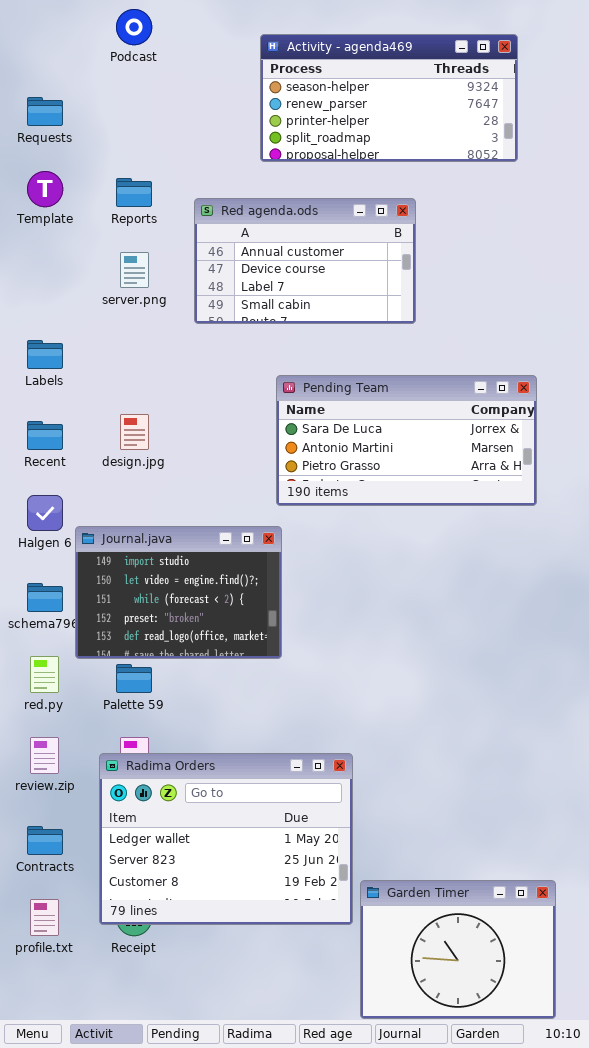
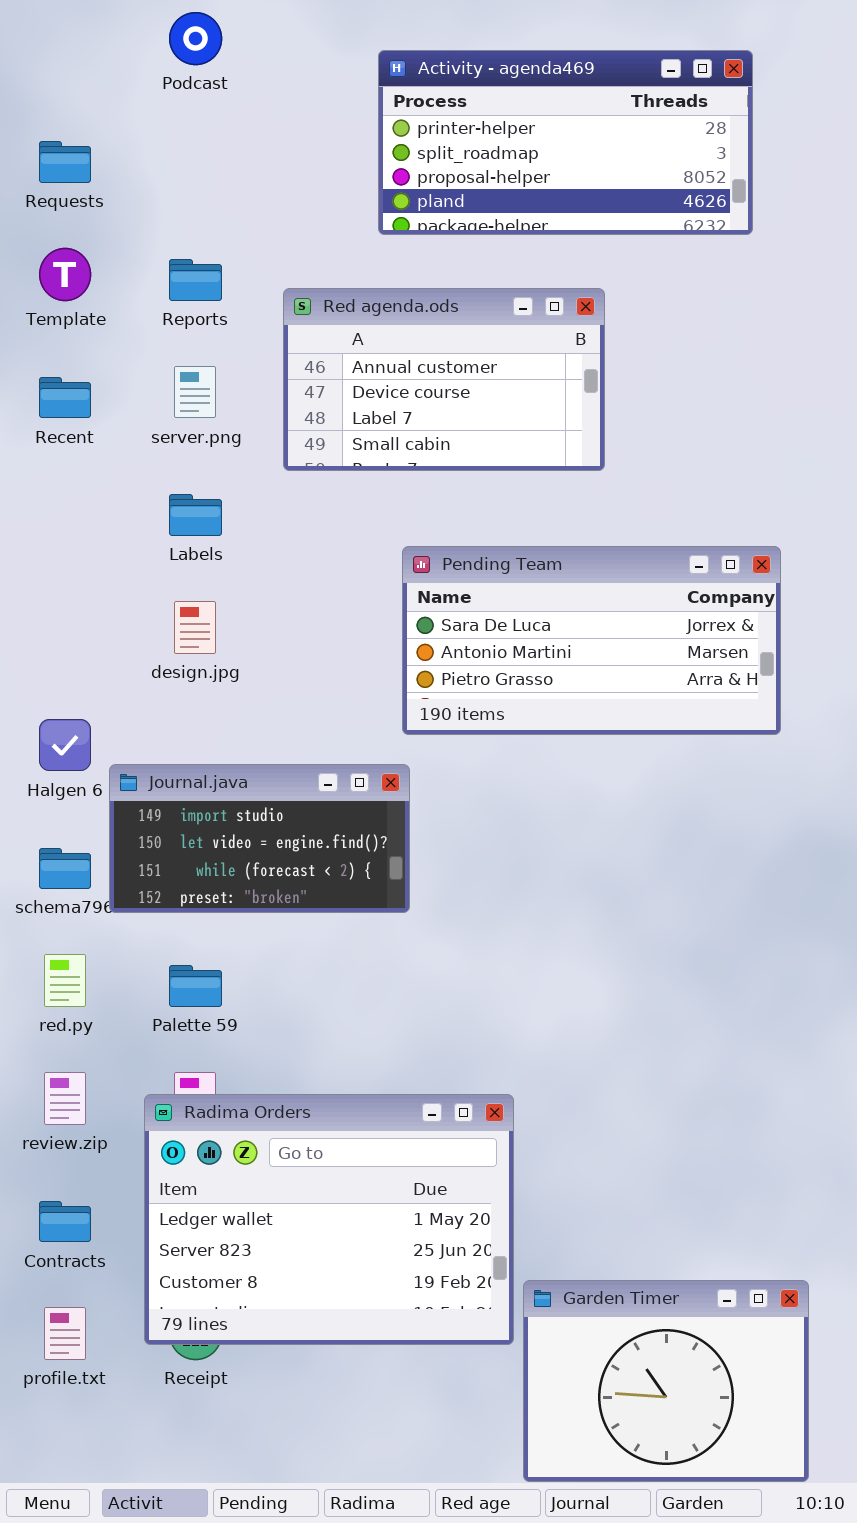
Activity - agenda469: [260,34,518,162] -> [378,50,753,235], scrolled down 2 rows
Labels: [27,340,63,369] -> [169,494,222,536], moved
Recent: [27,421,63,450] -> [39,377,91,418], moved
Journal.java: [75,526,282,659] -> [109,764,410,913], resized

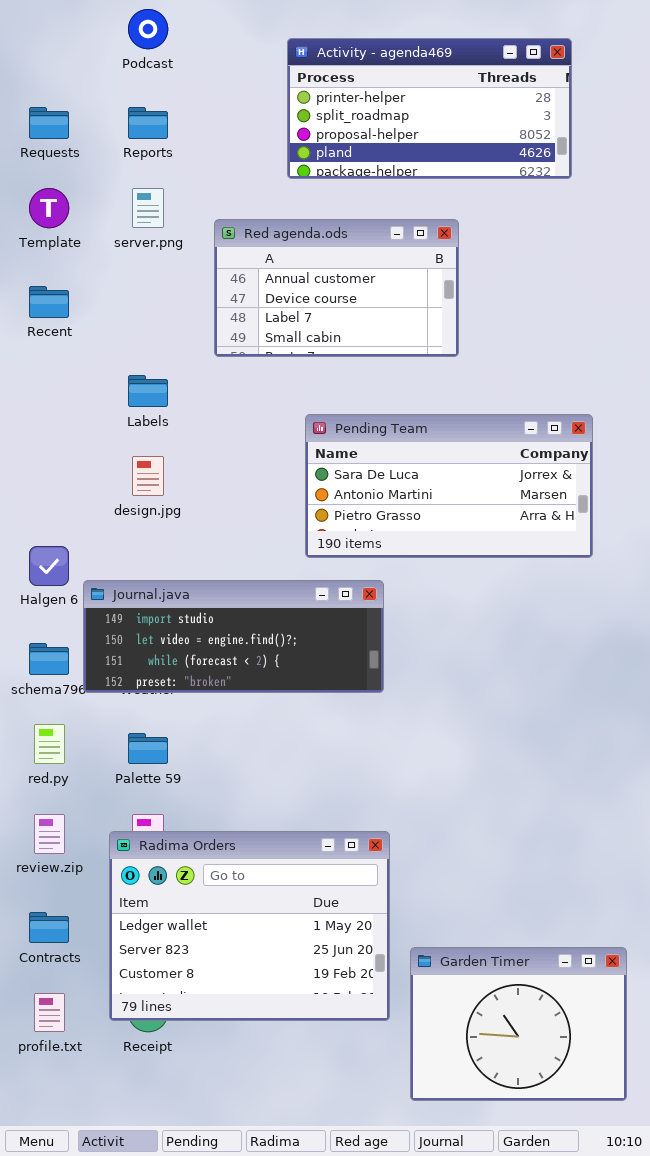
Reports: [169,259,222,301] -> [128,107,168,139], moved
server.png: [174,366,216,418] -> [132,188,164,228], moved
Journal.java: [109,764,410,913] -> [83,580,384,693], resized
Garden Timer: [523,1280,809,1482] -> [410,947,627,1101], moved

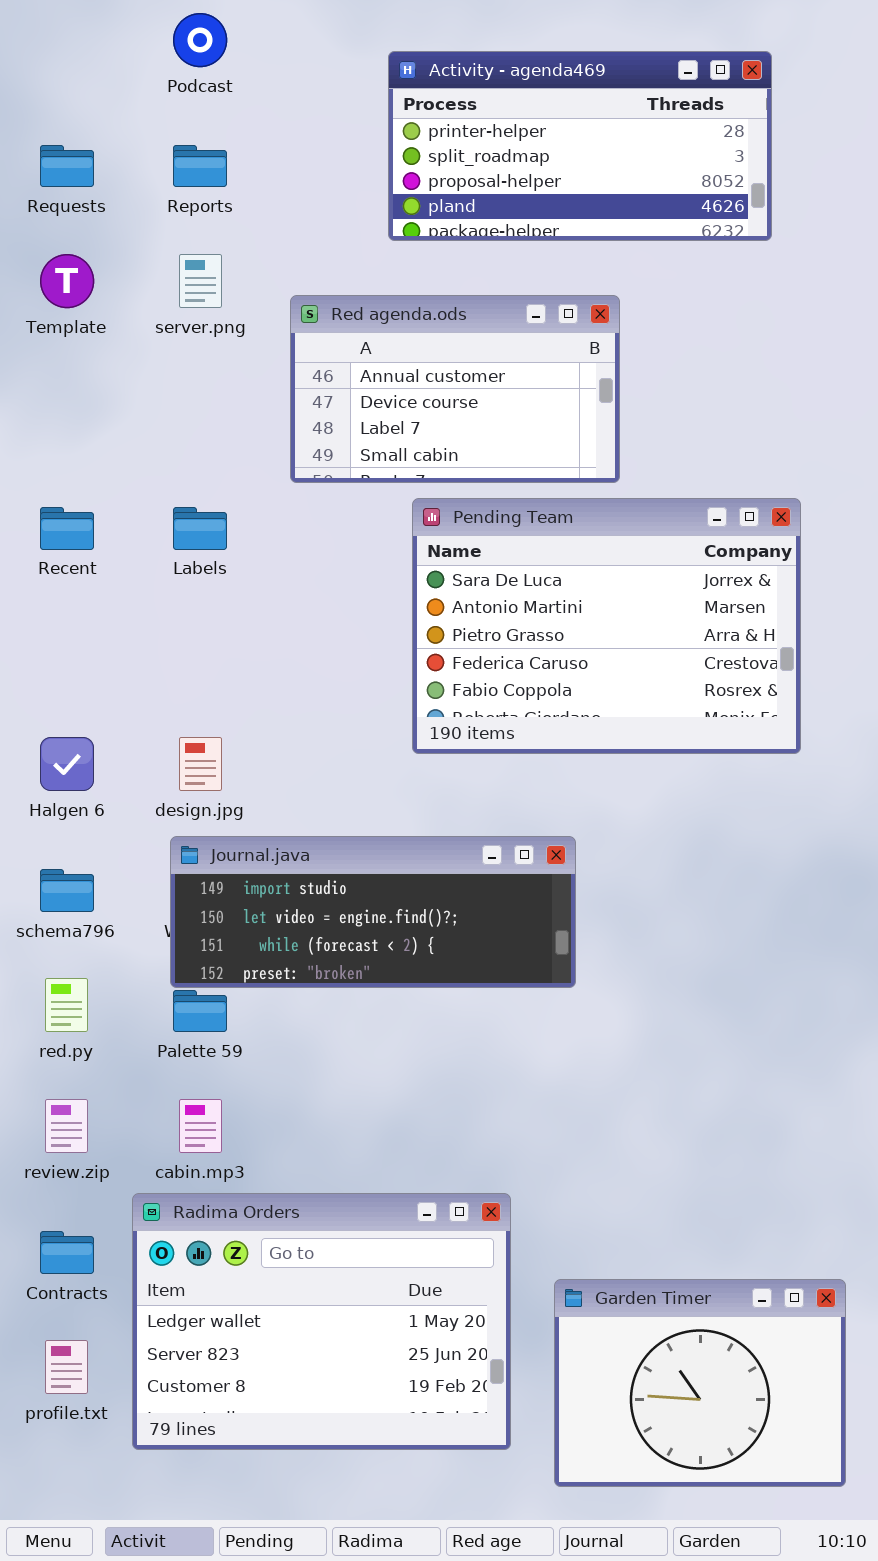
Recent: [29,286,69,318] -> [40,507,94,550], moved
Pending Team: [305,414,593,558] -> [412,498,801,754], resized
design.jpg: [132,456,164,496] -> [179,737,222,791], moved
Journal.java: [83,580,384,693] -> [170,836,576,988], moved
Radima Orders: [109,831,390,1021] -> [132,1193,511,1450], moved

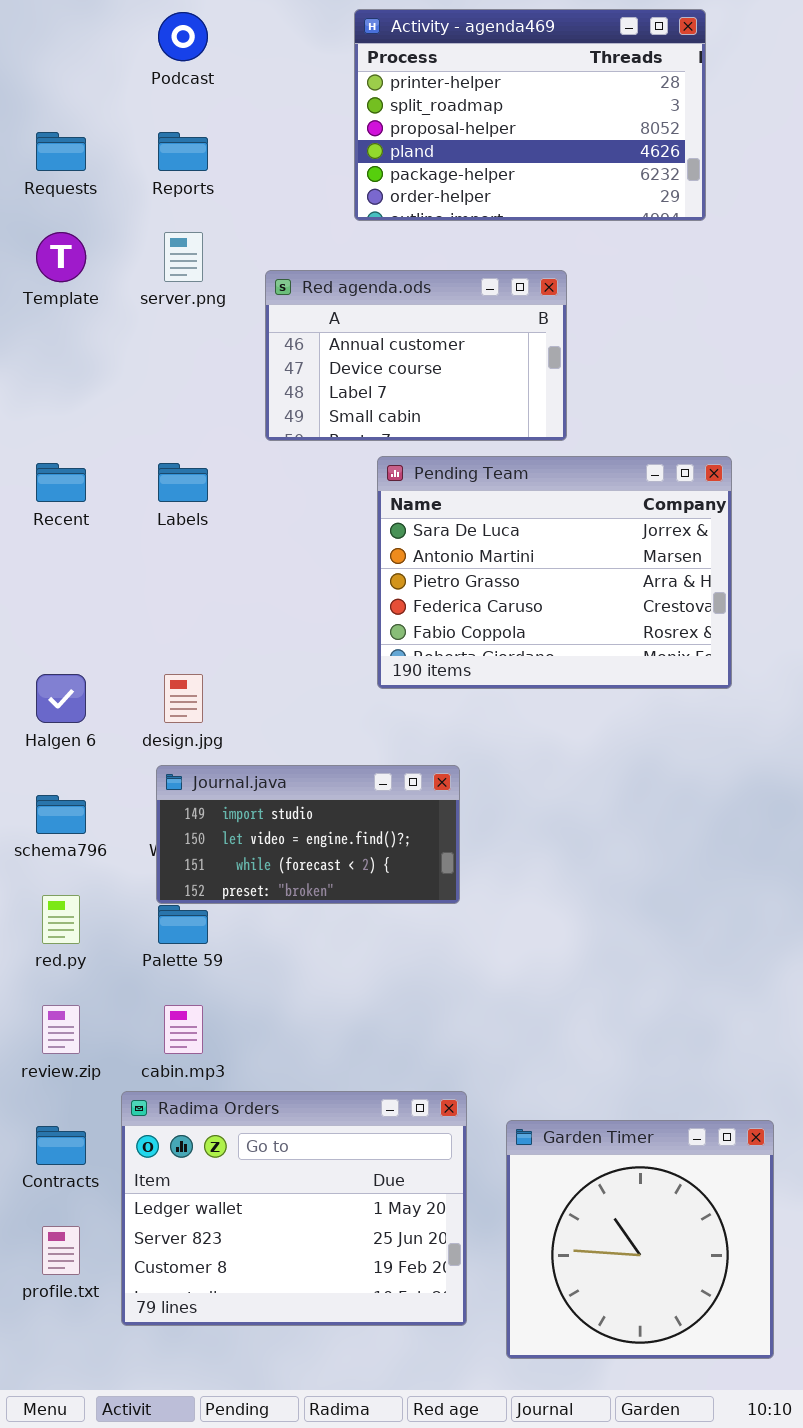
Activity - agenda469: [388,51,772,241] -> [354,9,706,221], resized
Journal.java: [170,836,576,988] -> [156,765,460,904], resized
Garden Timer: [554,1279,846,1487] -> [506,1120,774,1359], resized

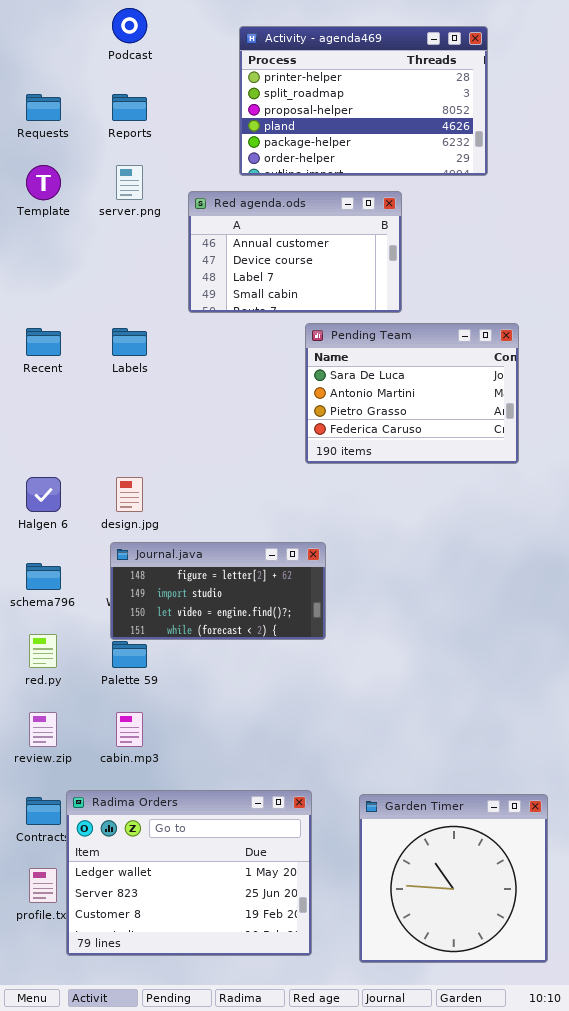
Activity - agenda469: [354,9,706,221] -> [239,26,488,176], moved
Pending Team: [377,456,732,689] -> [305,323,519,464], resized
Journal.java: [156,765,460,904] -> [110,542,326,640], scrolled up 1 row
Radima Orders: [121,1091,467,1326] -> [66,790,312,956], moved

